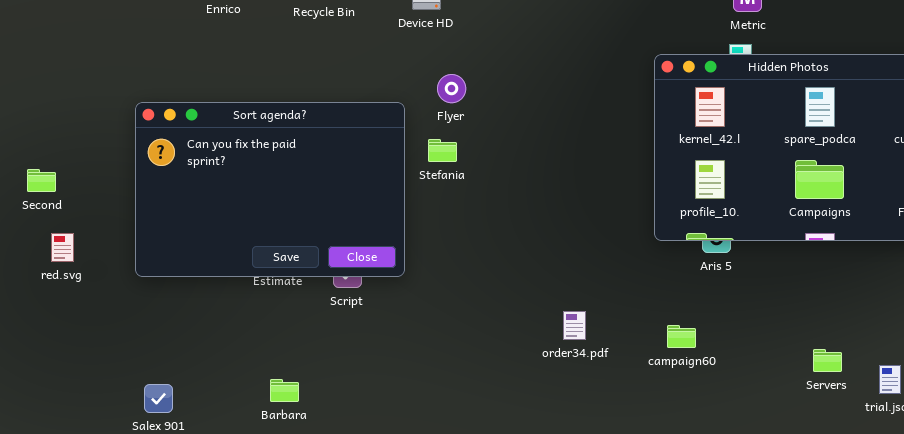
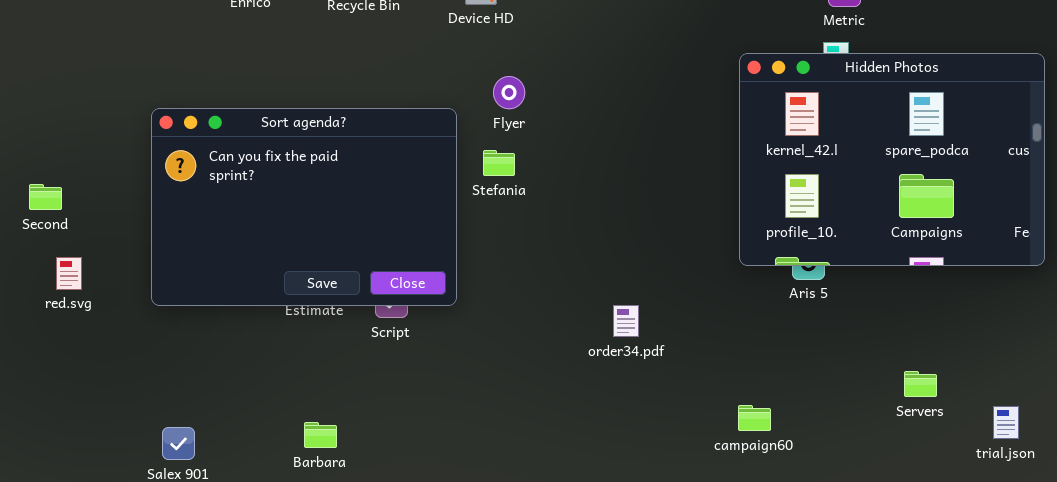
order34.pdf: [563,311,586,340] -> [613,305,639,337], moved
campaign60: [667,325,696,348] -> [738,405,771,431], moved
Servers: [813,349,842,372] -> [904,371,937,397], moved

